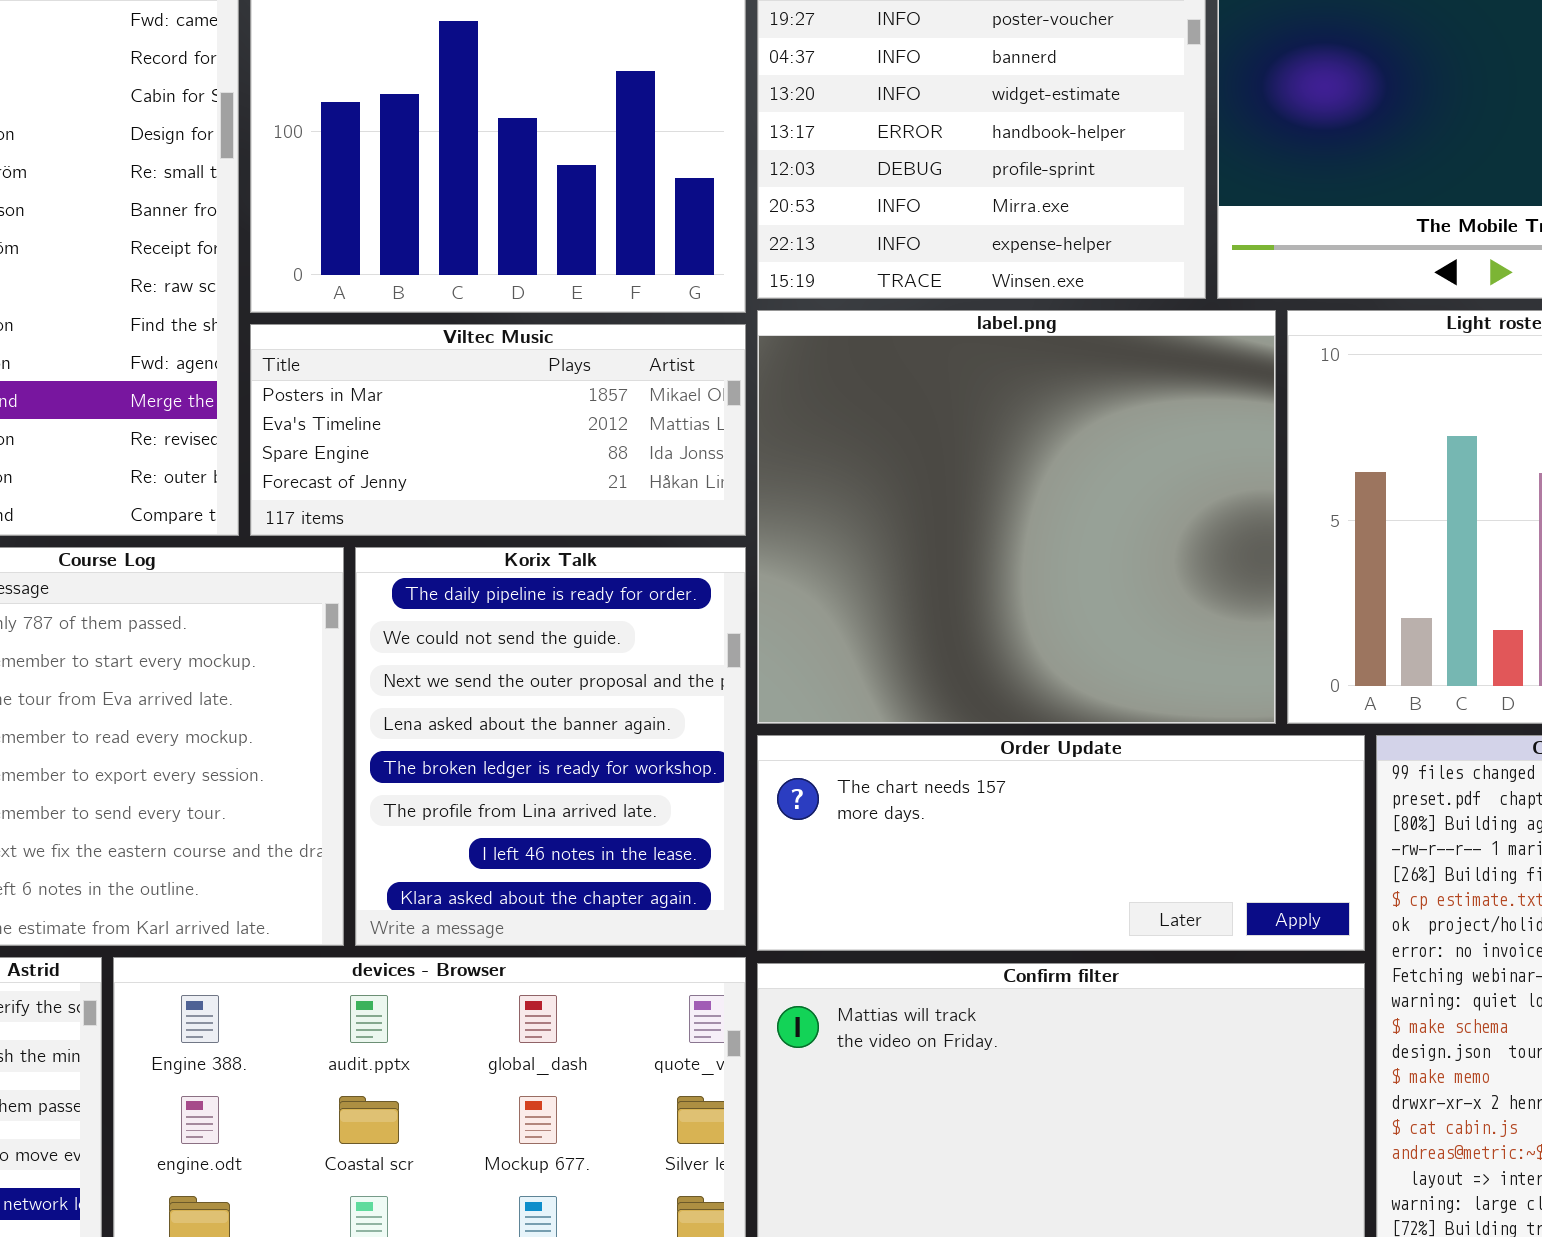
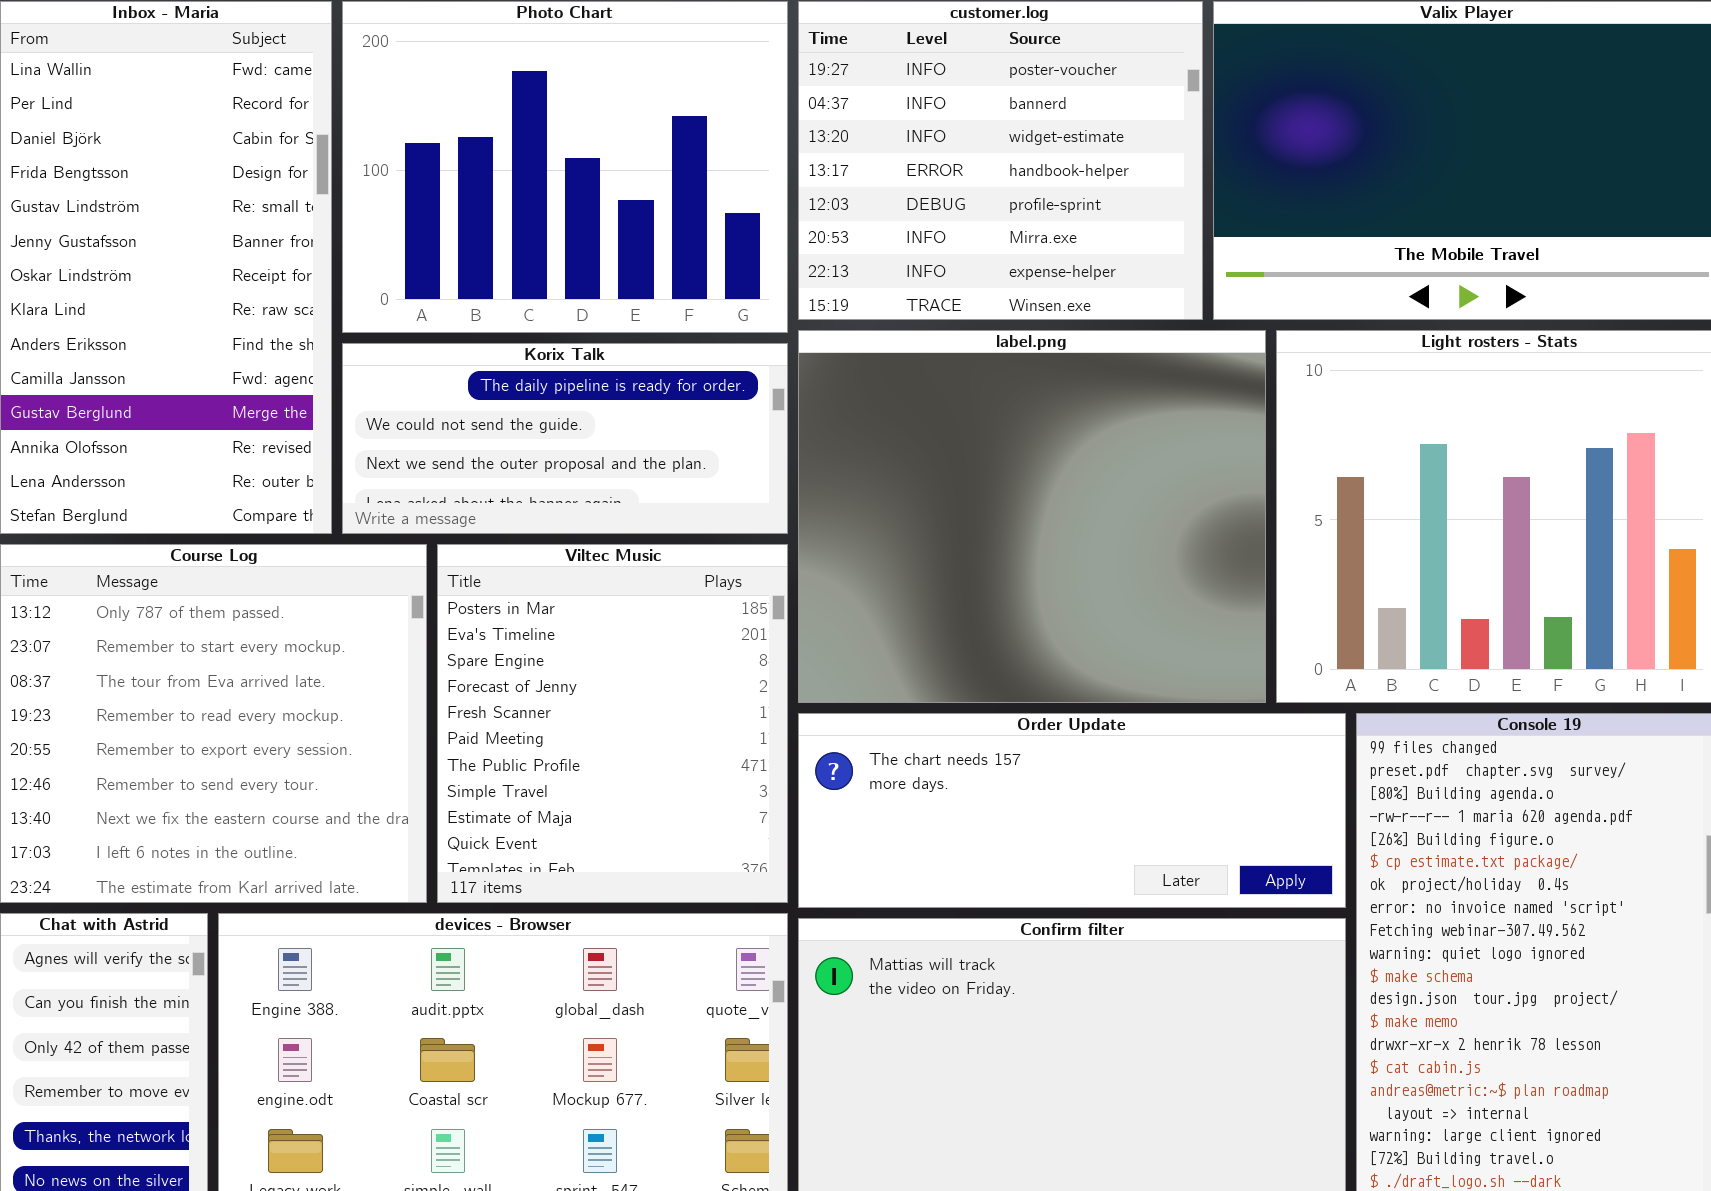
Viltec Music: [250,324,746,536] -> [437,544,788,903], moved, resized
Korix Talk: [355,547,746,946] -> [342,343,788,534], moved, resized

